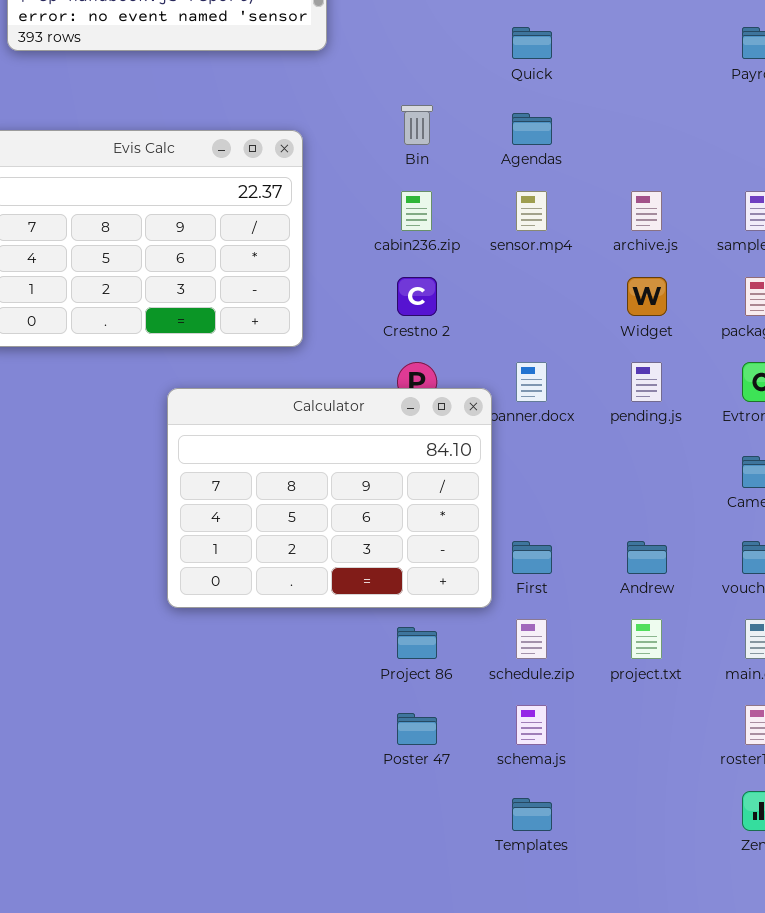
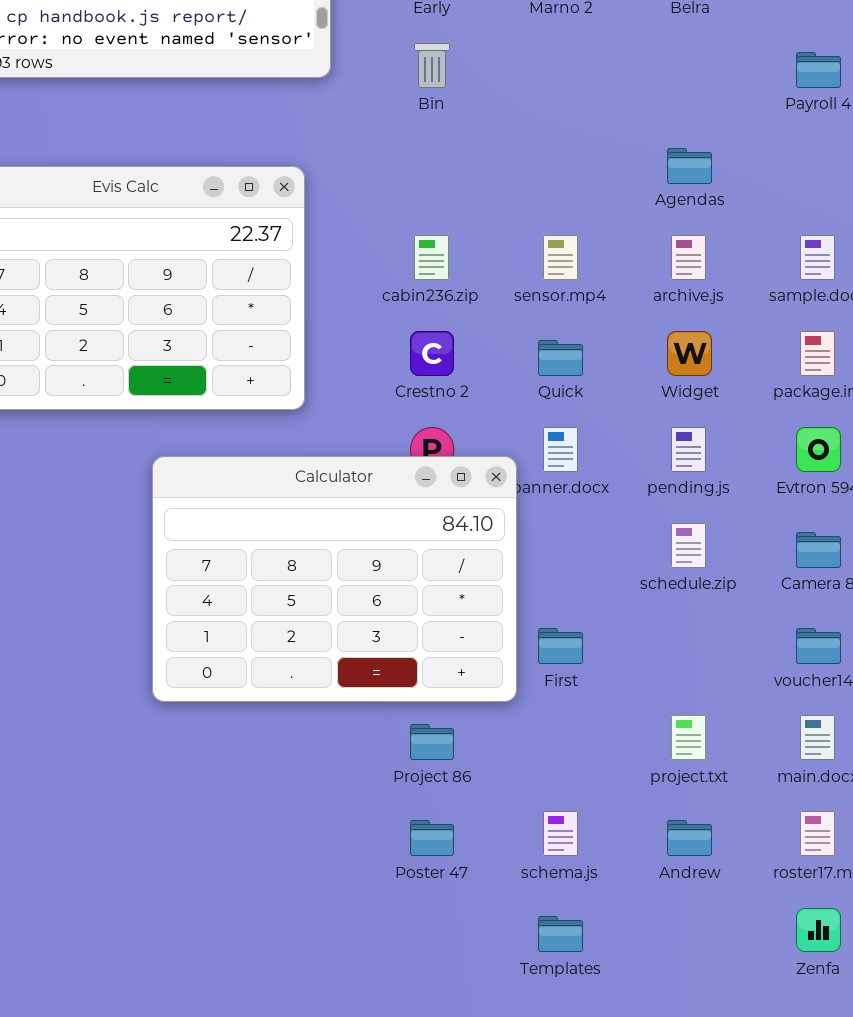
Quick: [512,27,552,59] -> [538,340,583,376], moved
Bin: [401,105,433,145] -> [414,43,450,88], moved
Agendas: [512,113,552,145] -> [667,148,712,184], moved
Andrew: [627,541,667,574] -> [667,820,712,856], moved
schedule.zip: [516,619,547,659] -> [671,523,706,568], moved

